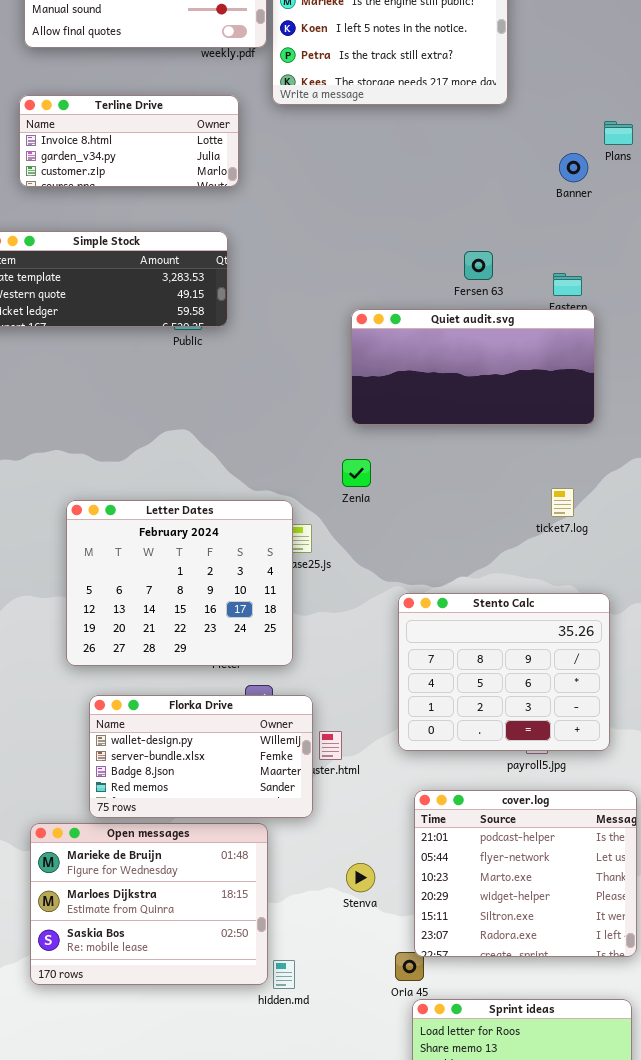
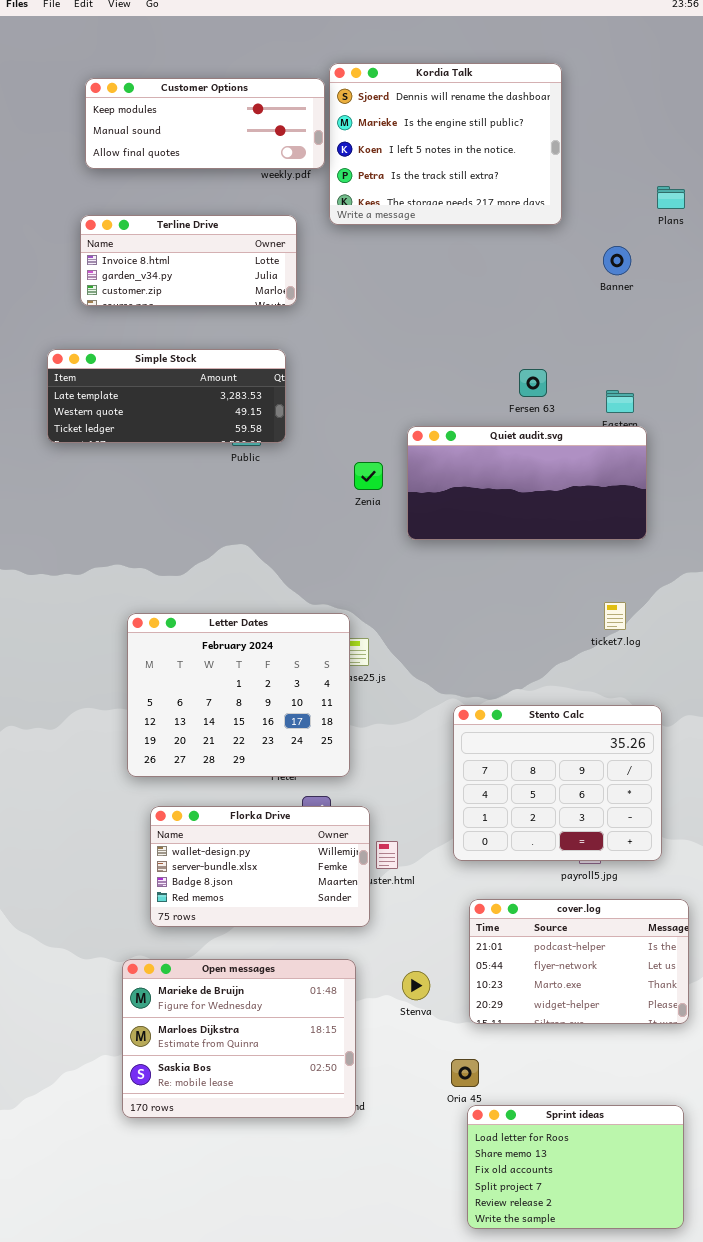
Plans: [604,121,633,145] -> [657,186,685,209], moved
Banner: [559,153,588,182] -> [603,246,631,275], moved
Zenia: [342,459,371,487] -> [354,462,383,490], moved
cover.log: [414,790,637,957] -> [469,899,689,1024], resized
Open messages: [30,823,268,985] -> [122,959,356,1118], moved

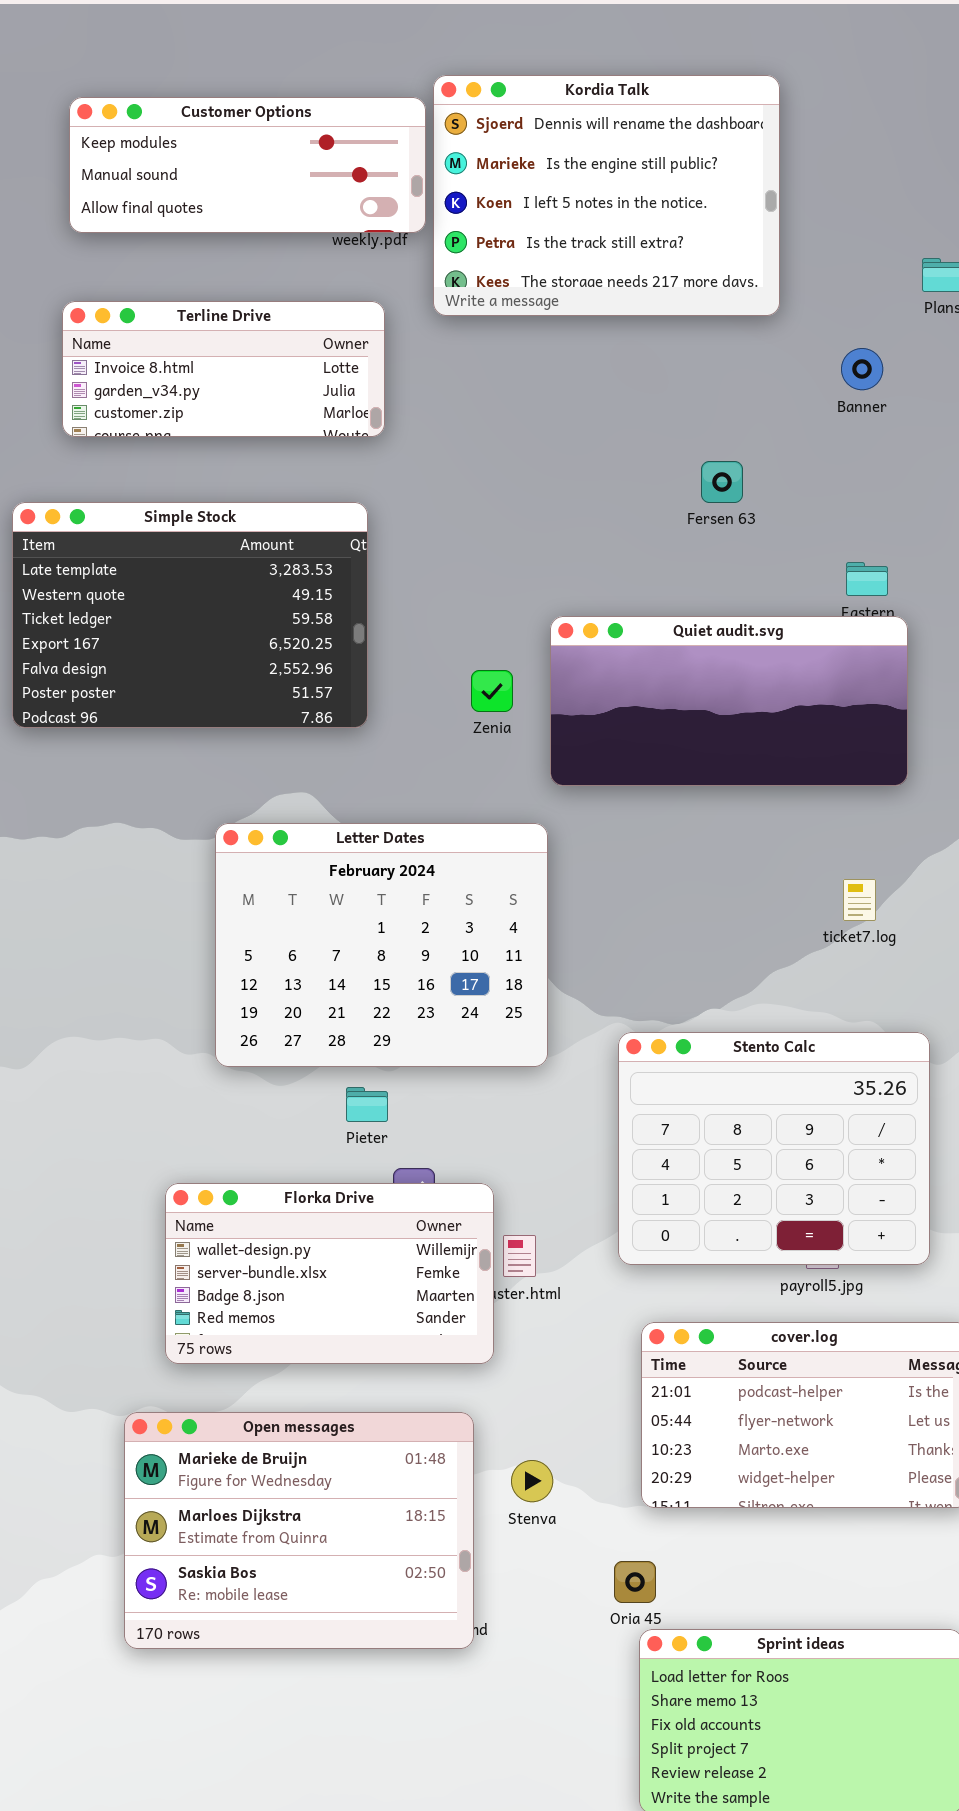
Simple Stock: [47,349,286,443] -> [12,502,368,728], resized
Fersen 63: [519,369,547,397] -> [701,461,743,503], moved
Letter Dates: [127,613,350,777] -> [215,823,548,1067], moved
Stenva: [402,971,430,1000] -> [511,1460,553,1502], moved

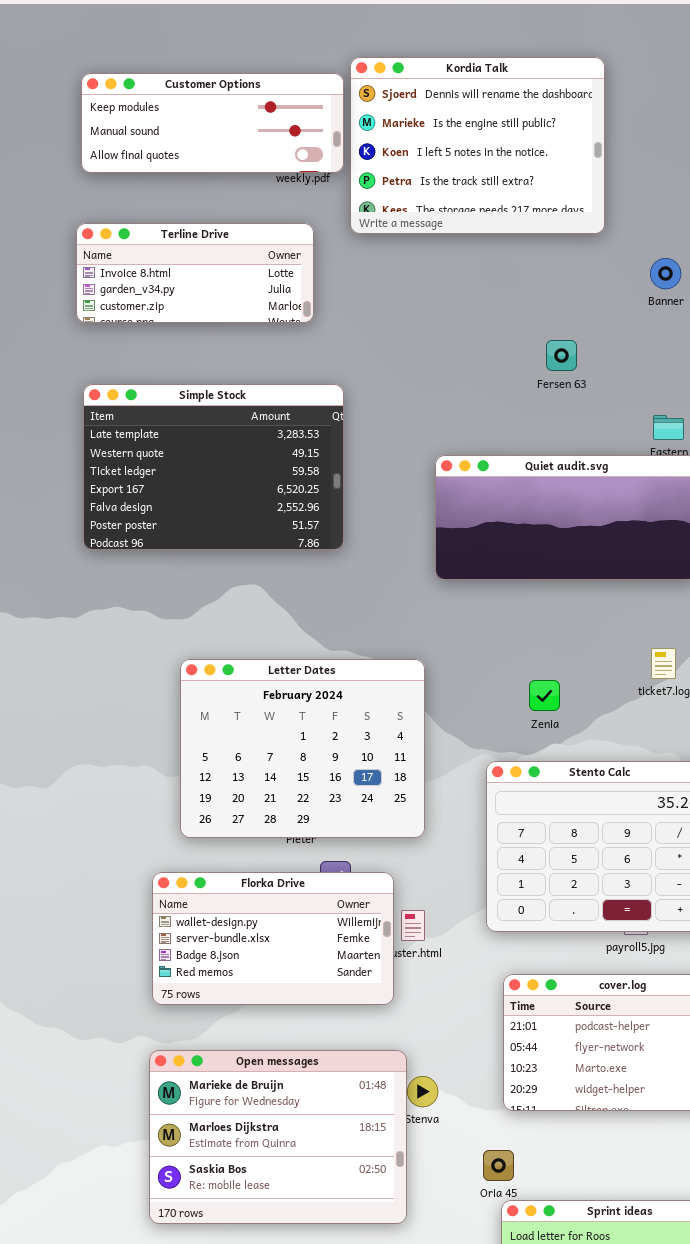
Simple Stock: [12,502,368,728] -> [83,384,344,550], moved
Zenia: [471,670,513,712] -> [529,680,560,711], moved
Letter Dates: [215,823,548,1067] -> [180,659,425,838], moved
Open messages: [124,1412,474,1649] -> [149,1050,407,1224], moved

